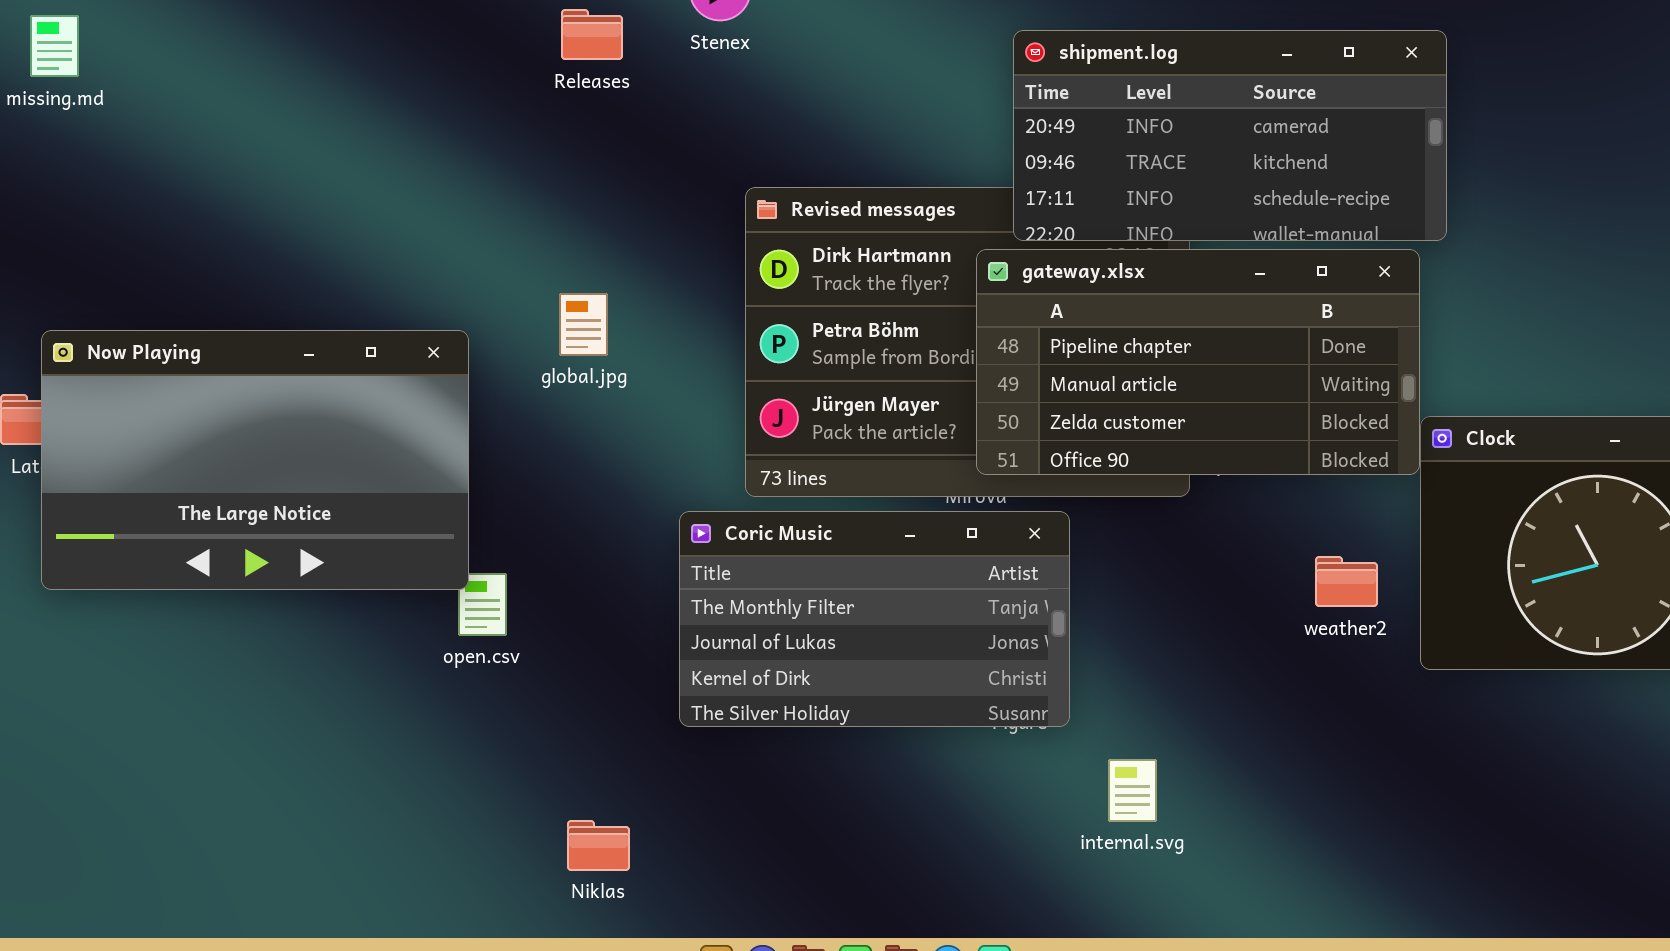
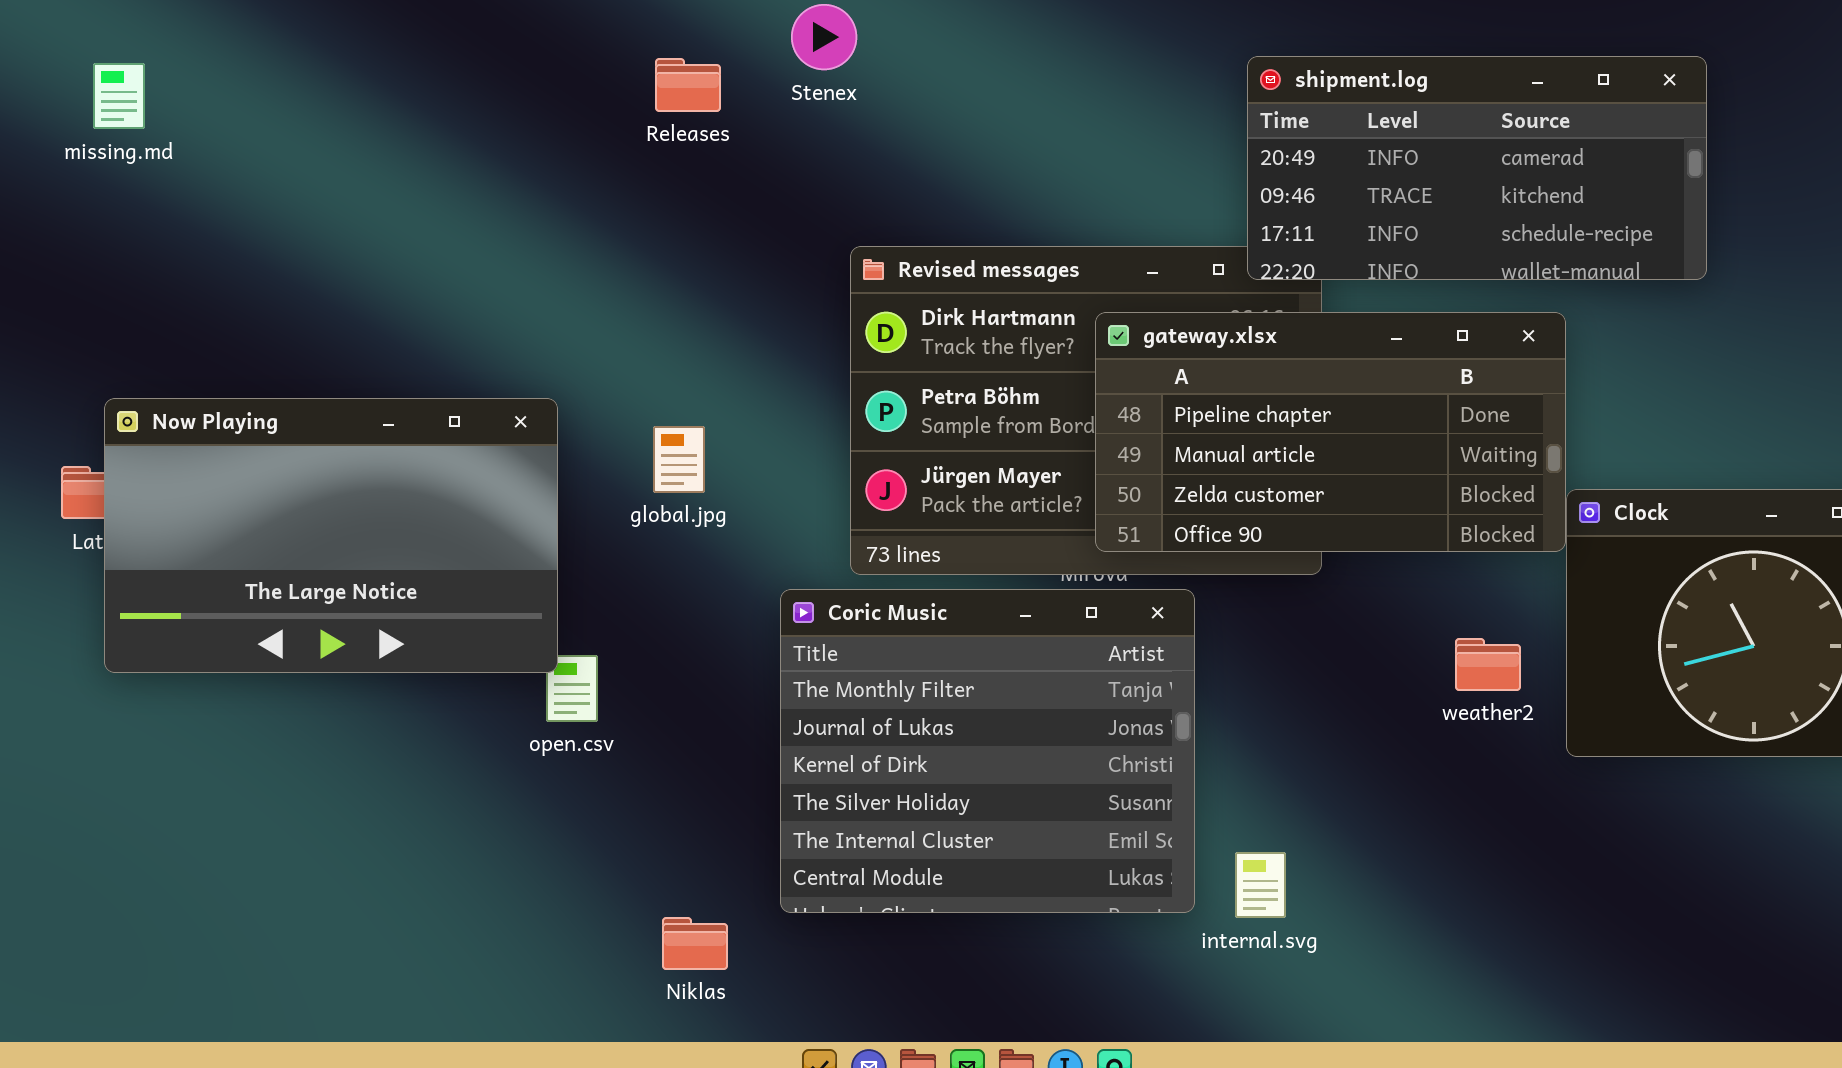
shipment.log: [1013,30,1447,241] -> [1247,56,1707,280], moved
global.jpg: [559,293,608,356] -> [653,426,705,493], moved
Coric Music: [679,511,1070,727] -> [780,589,1195,913], resized

